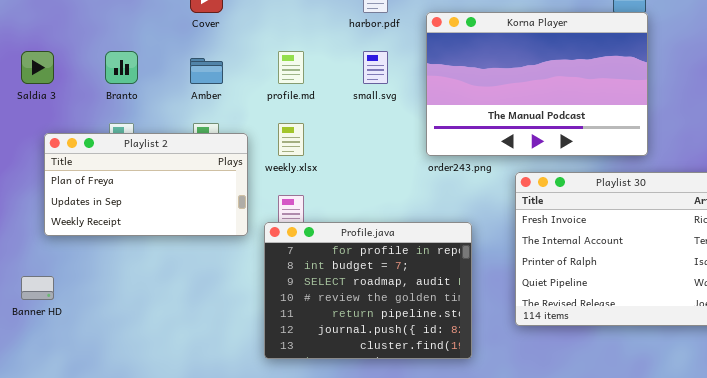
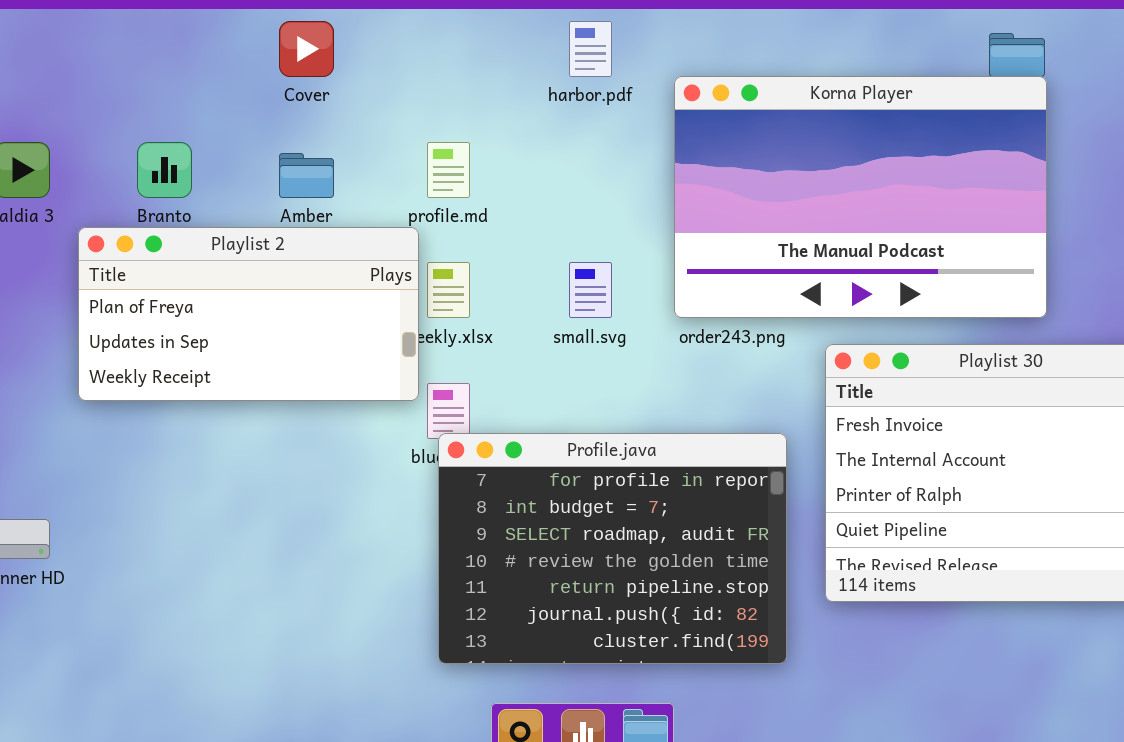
small.svg: [363,51,388,84] -> [569,262,612,318], moved
Playlist 2: [44,133,248,236] -> [78,227,419,401], moved
Profile.java: [264,222,472,359] -> [438,433,787,664], moved

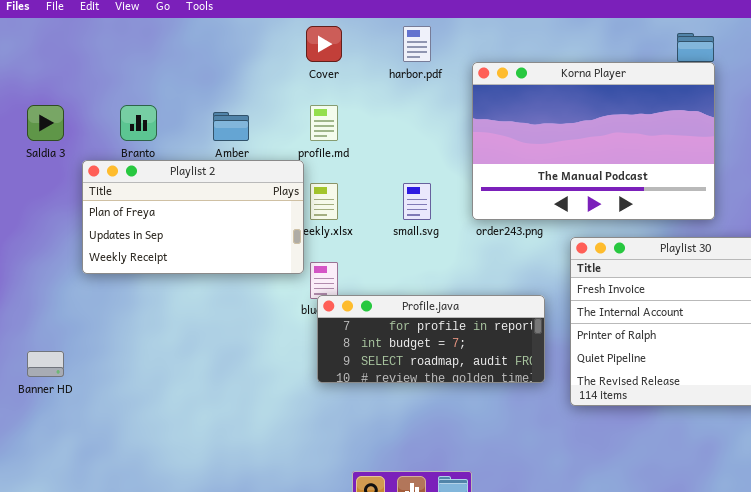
Cover: [279,21,334,77] -> [306,26,342,62], moved
Profile.java: [438,433,787,664] -> [317,295,545,383], resized

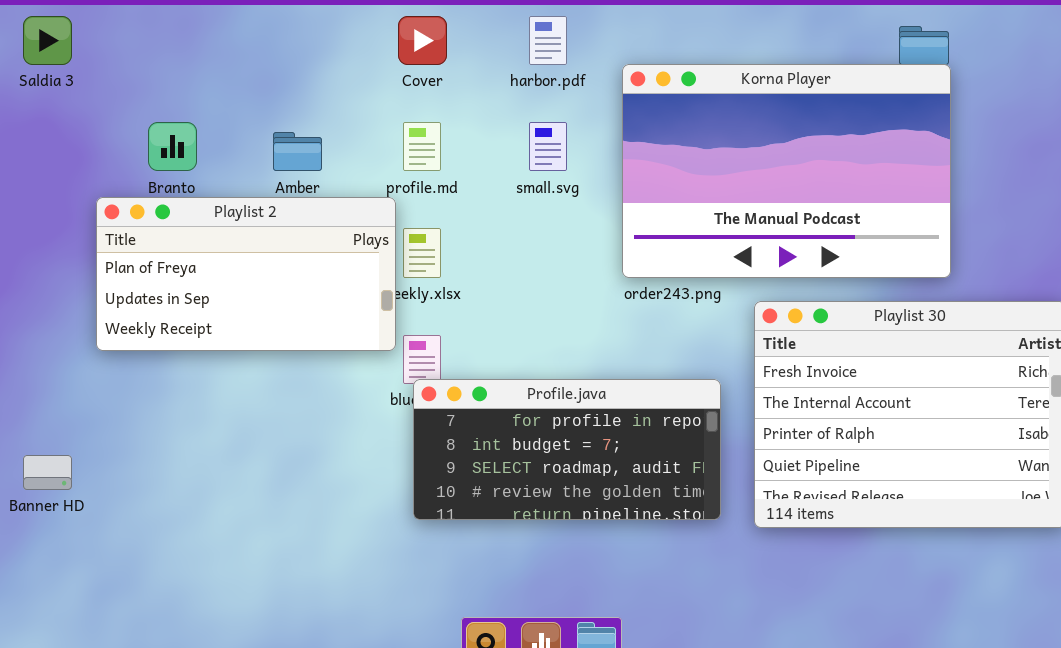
Saldia 3: [27,105,64,141] -> [23,16,72,65], moved
small.svg: [403,183,431,220] -> [529,122,567,171], moved
Profile.java: [317,295,545,383] -> [413,379,721,520], resized

